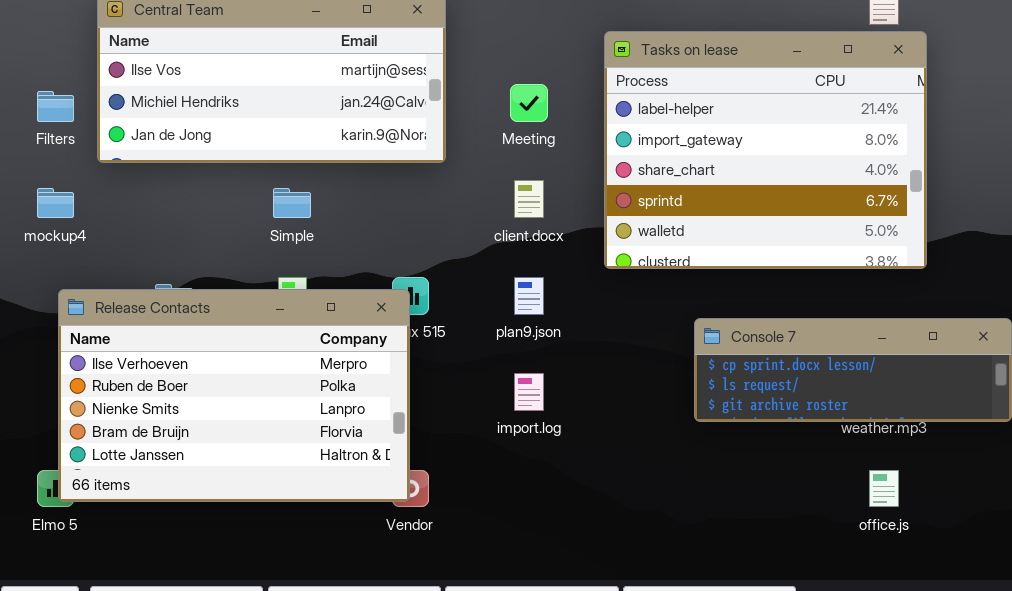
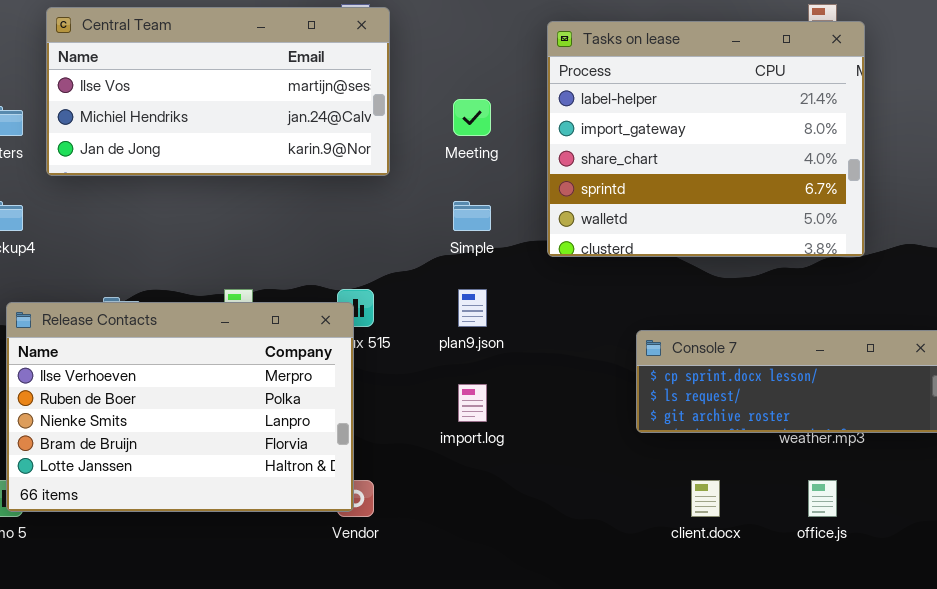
Tasks on lease: [604,31,927,269] -> [547,21,865,257], moved
client.docx: [514,180,544,218] -> [691,480,720,517], moved
Simple: [273,188,311,218] -> [453,201,491,231], moved

